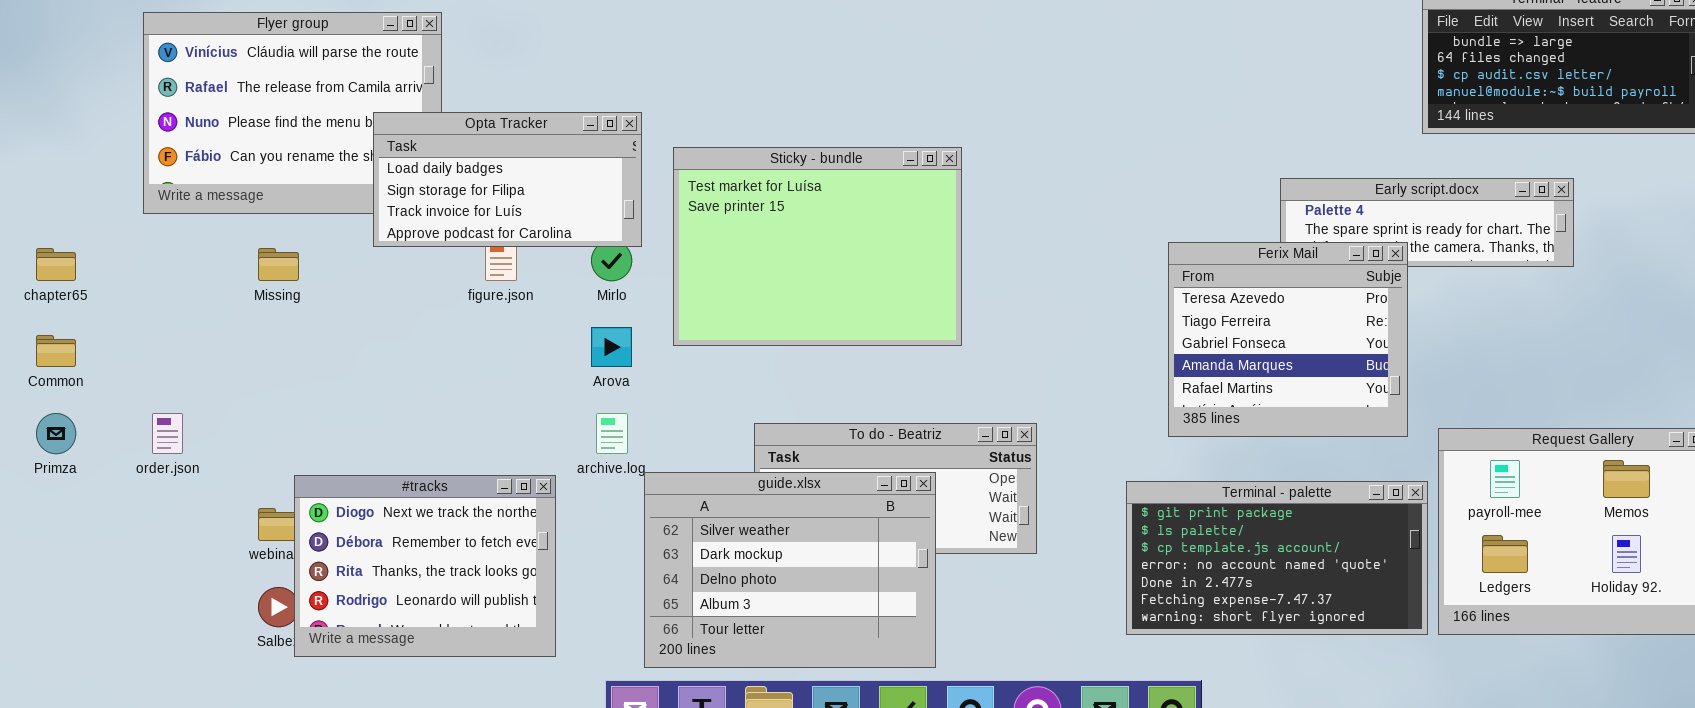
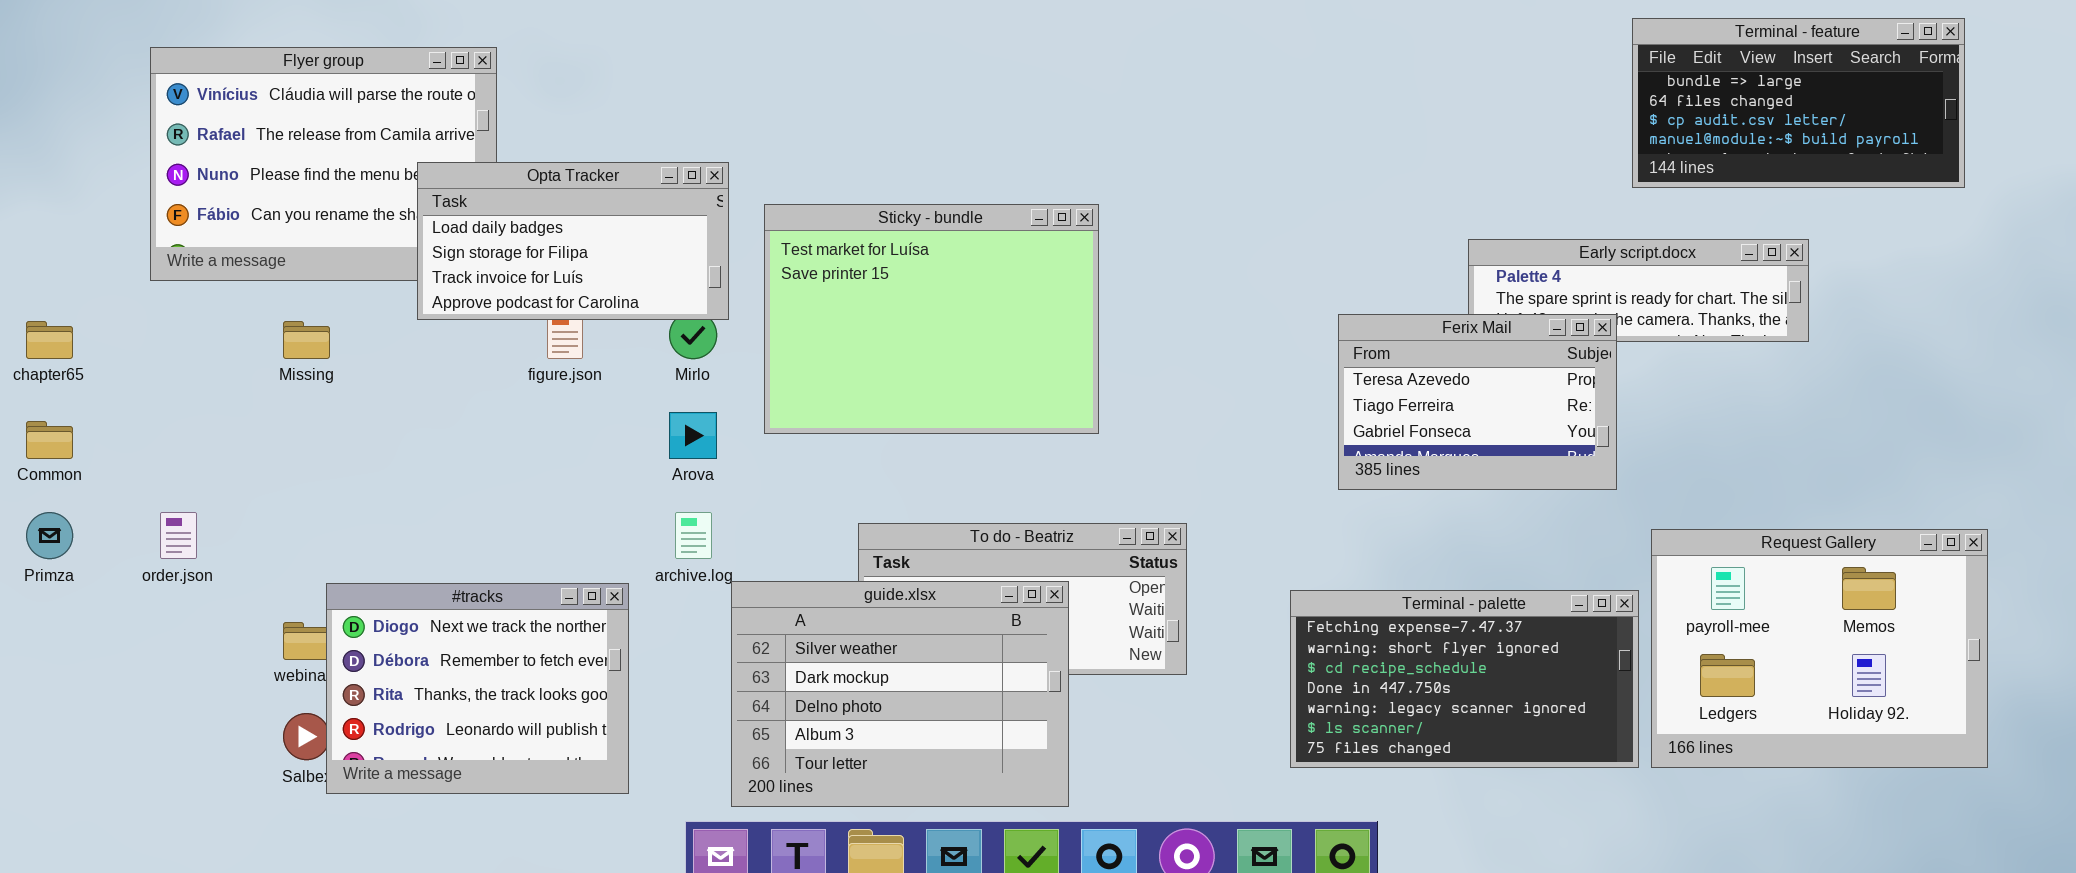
Ferix Mail: [1168,242,1408,437] -> [1338,314,1617,490], resized
Terminal - palette: [1126,481,1428,635] -> [1290,590,1639,768], scrolled down 5 rows

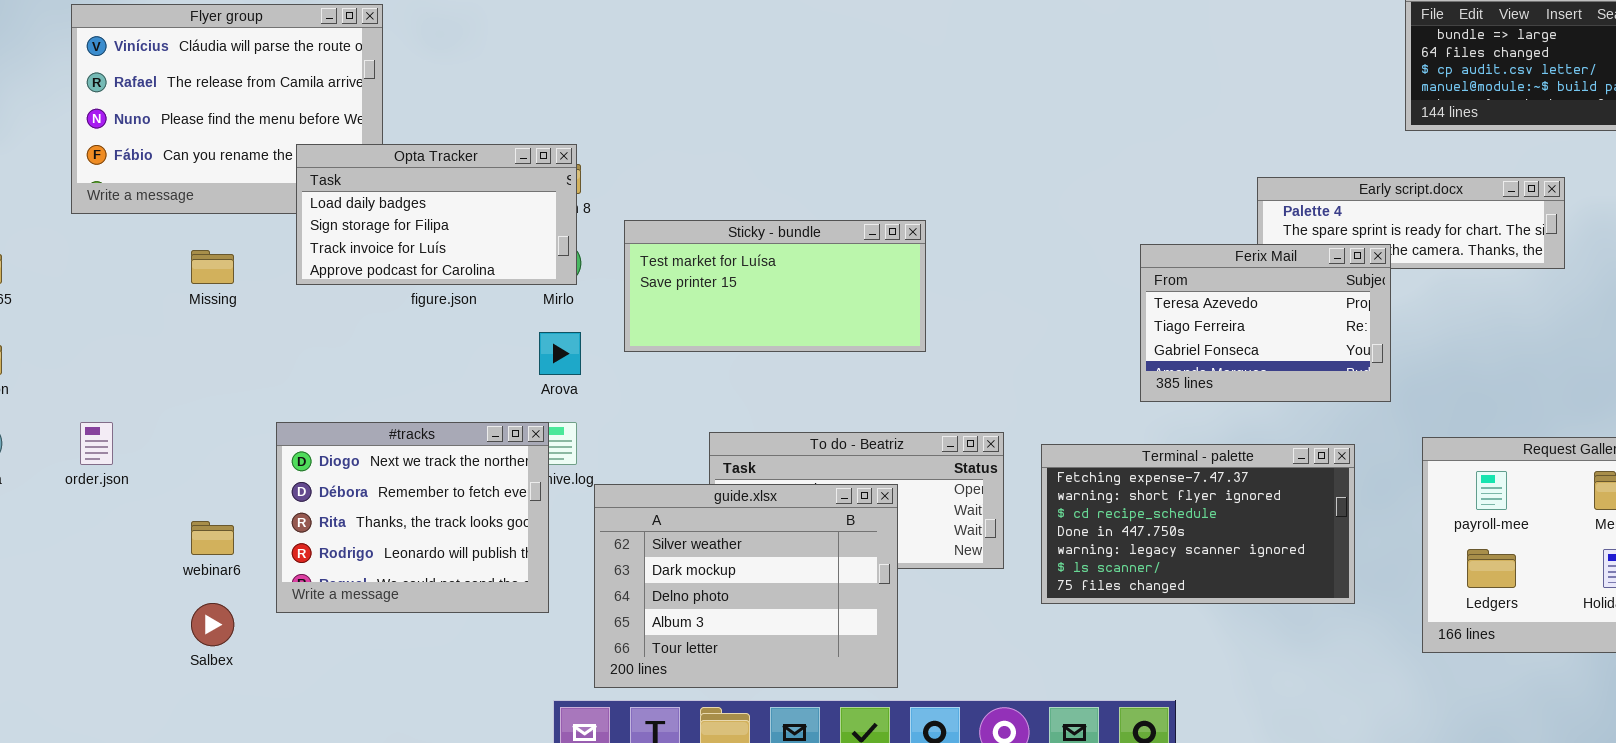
Opta Tracker: [417,162,729,320] -> [296,144,577,285], moved
Sticky - bundle: [764,204,1099,434] -> [624,220,926,352], resized
#tracks: [326,583,629,794] -> [276,422,549,613], moved
Terminal - palette: [1290,590,1639,768] -> [1041,444,1355,604], moved

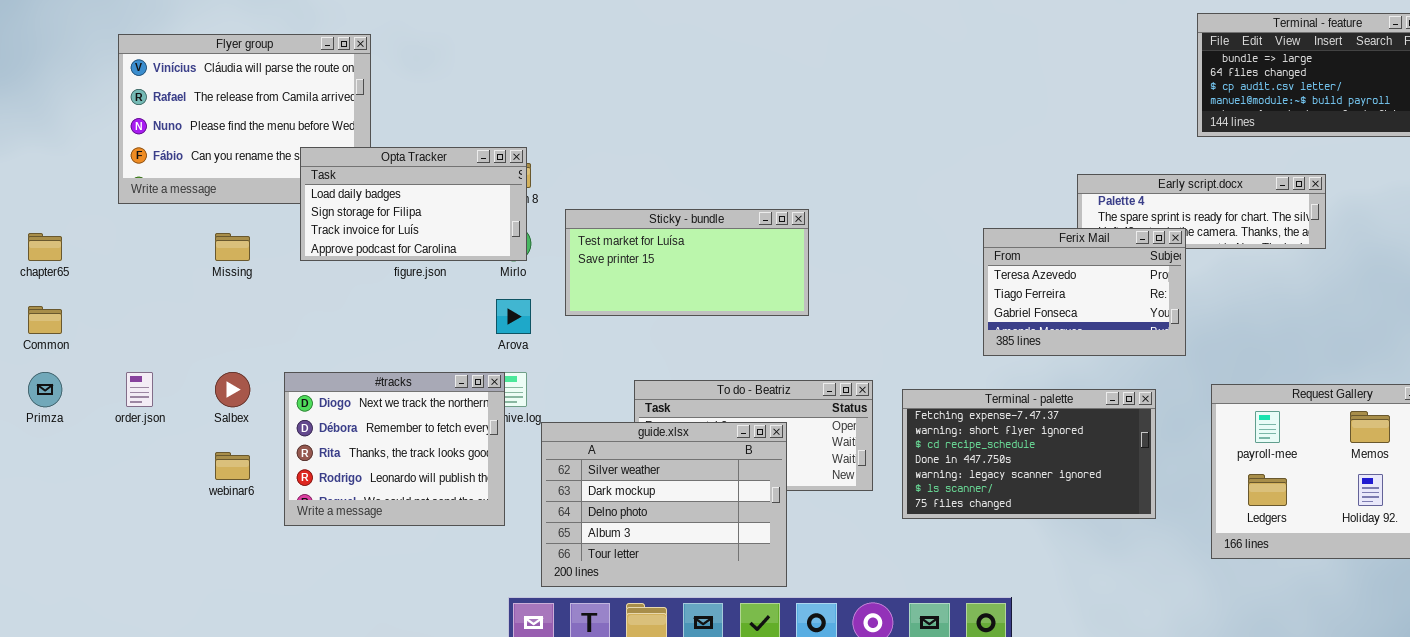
Salbex: [191,603,234,646] -> [215,372,250,407], moved

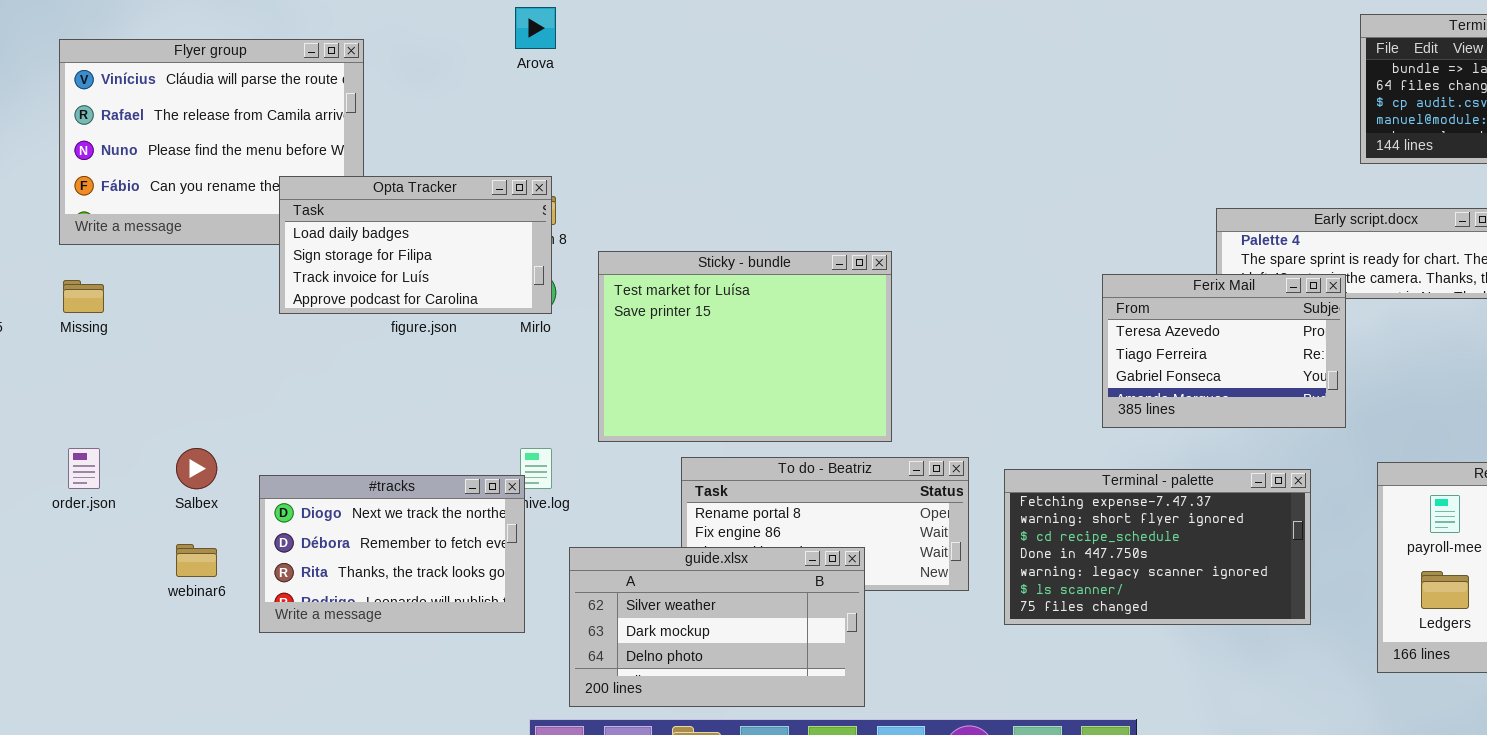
Sticky - bundle: [565,209,809,316] -> [598,251,892,442], resized
Missing: [215,233,250,261] -> [63,280,104,313], moved
Arova: [496,299,531,334] -> [515,7,556,49], moved
#tracks: [284,372,505,526] -> [259,475,525,633], resized
guide.xlsx: [541,422,787,587] -> [569,547,865,707], resized

